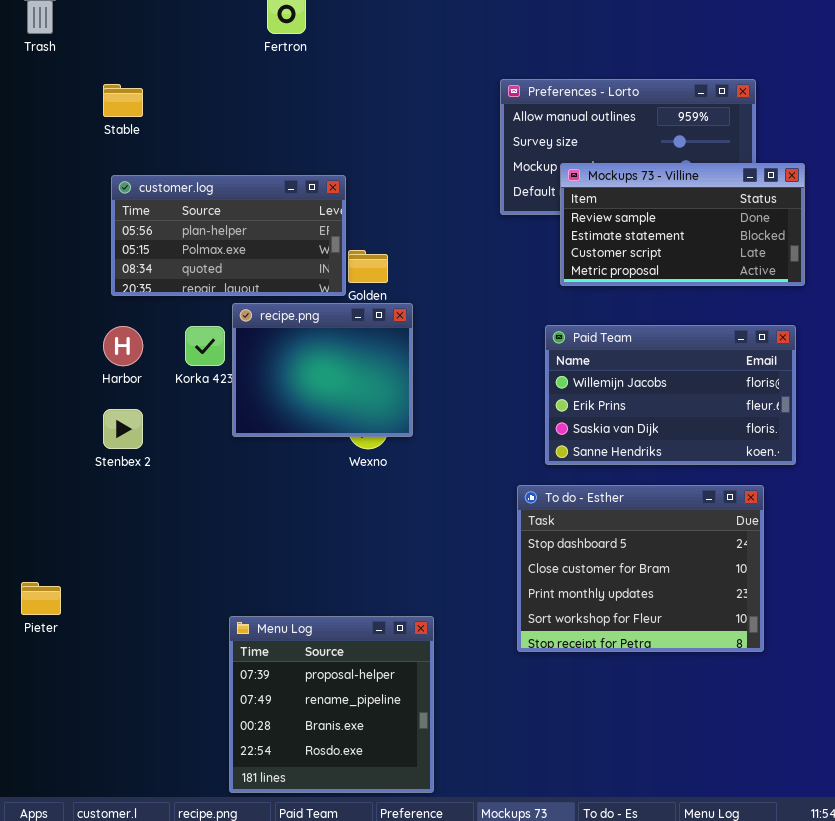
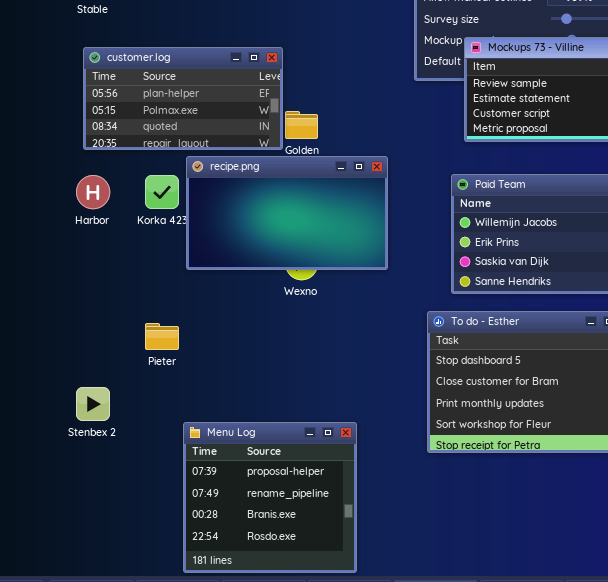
recipe.png: [232,303,413,437] -> [186,156,388,270], resized
Stenbex 2: [103,409,143,449] -> [76,387,110,421], moved
Pieter: [21,582,61,615] -> [145,323,179,350], moved

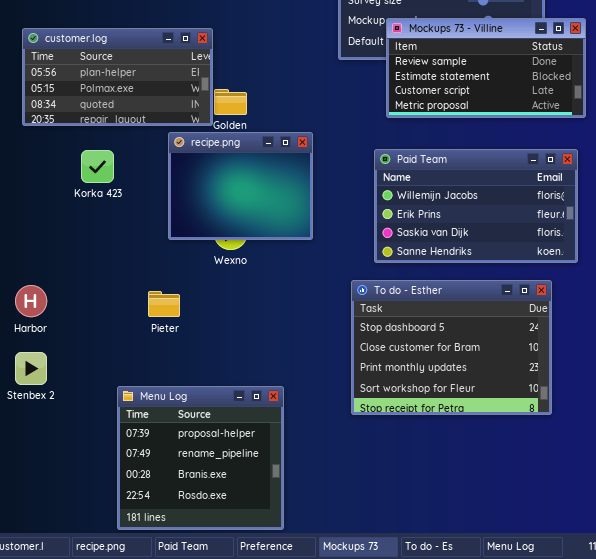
recipe.png: [186,156,388,270] -> [168,132,313,240], resized
Harbor: [76,175,110,209] -> [15,285,47,317], moved
Pieter: [145,323,179,350] -> [148,291,180,317], moved

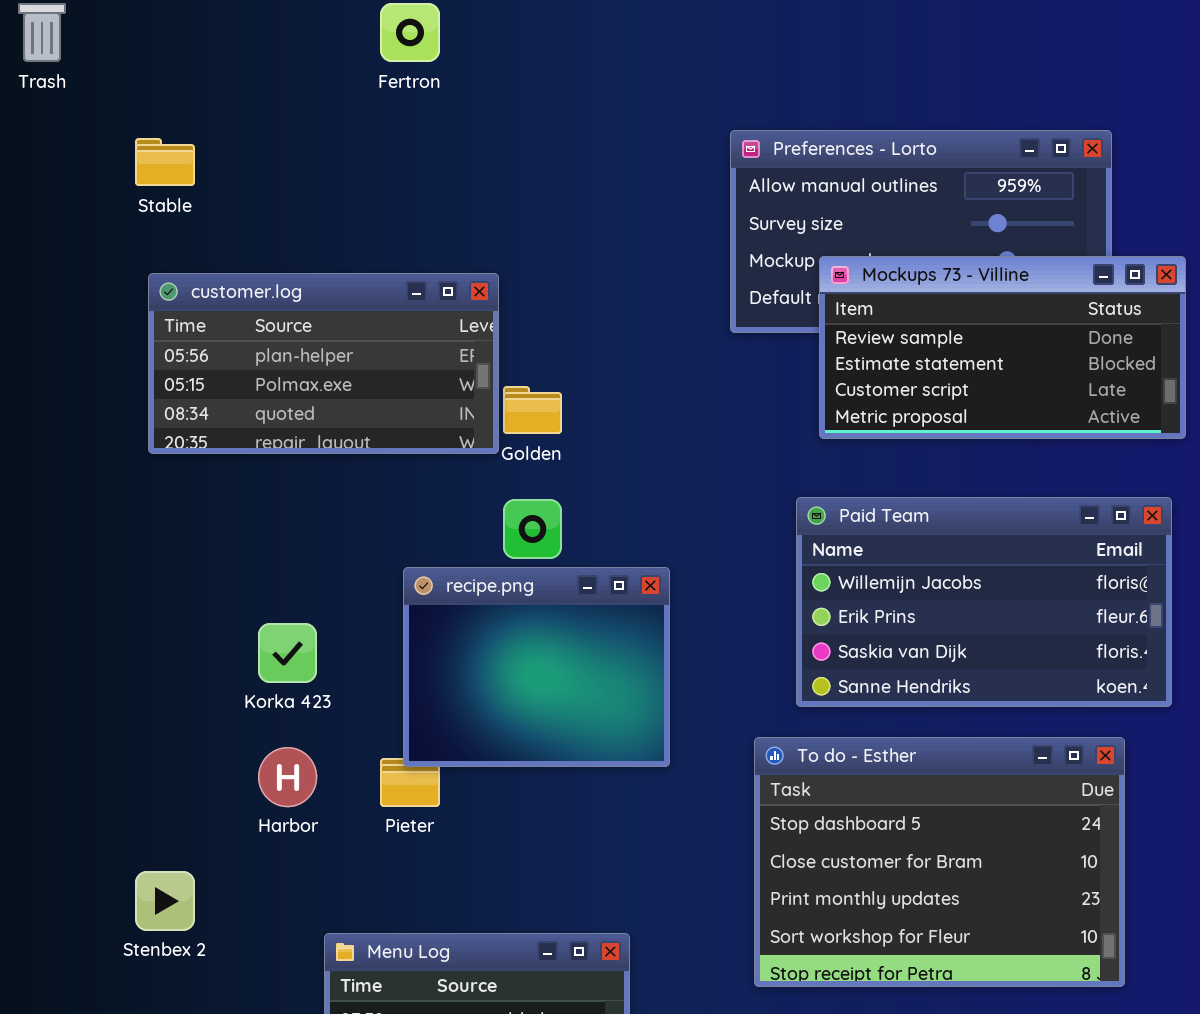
recipe.png: [168,132,313,240] -> [403,567,670,767], moved
Korka 423: [81,150,114,183] -> [258,623,317,683], moved
Harbor: [15,285,47,317] -> [258,747,317,807], moved

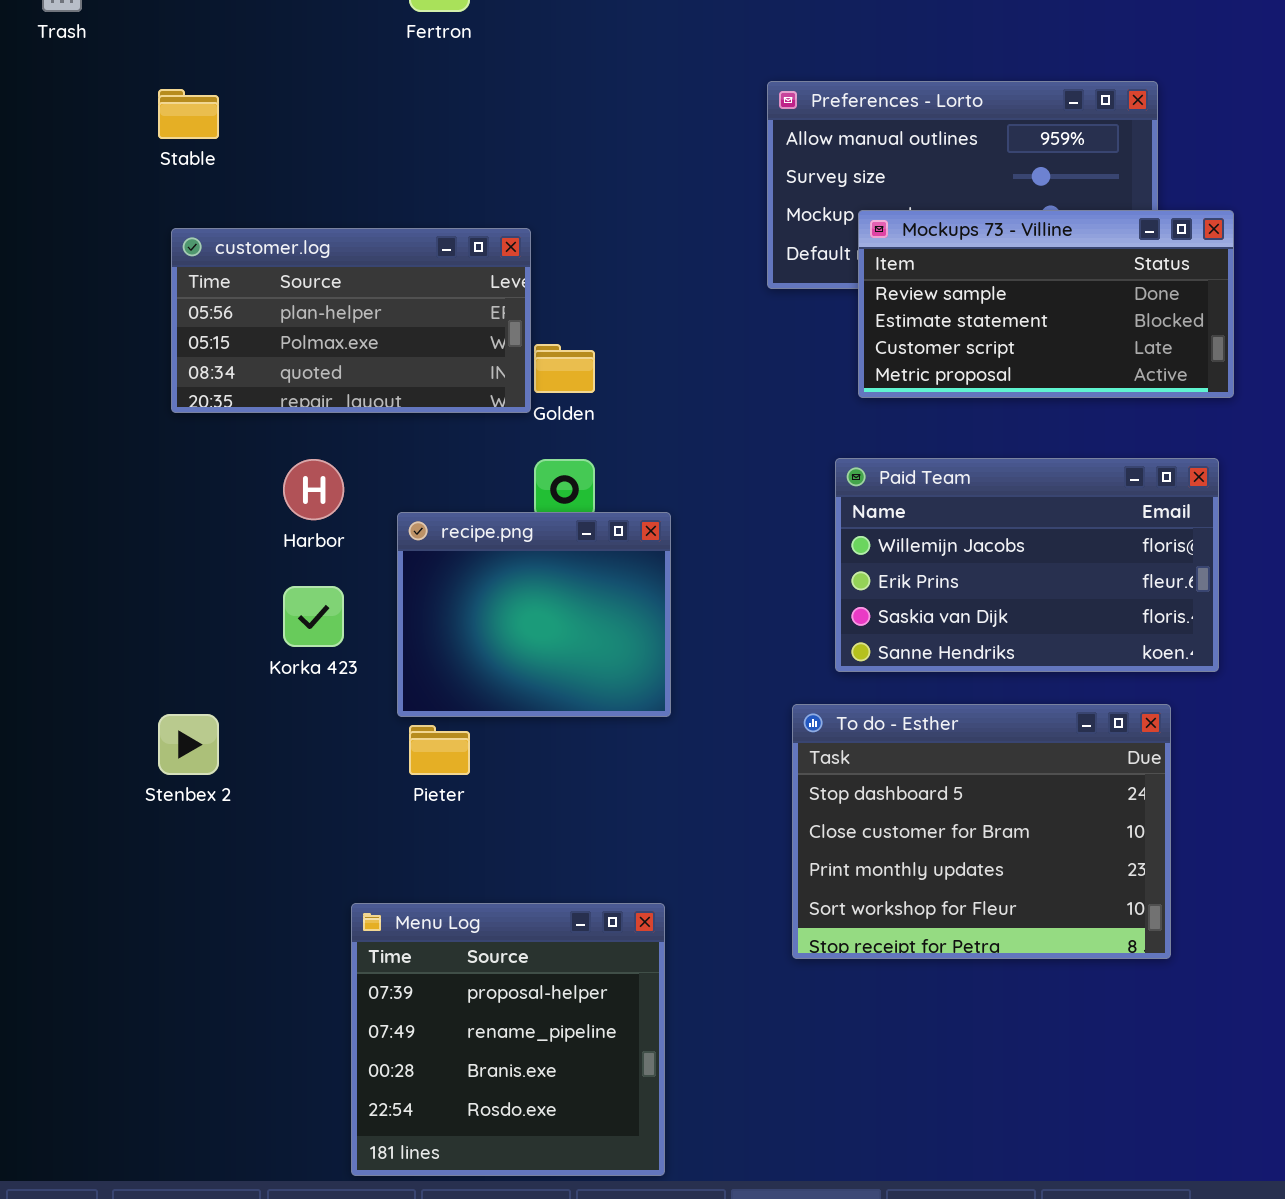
recipe.png: [403,567,670,767] -> [397,512,671,717], moved
Harbor: [258,747,317,807] -> [283,459,344,520], moved
Stenbex 2: [135,871,195,931] -> [158,714,219,775], moved

